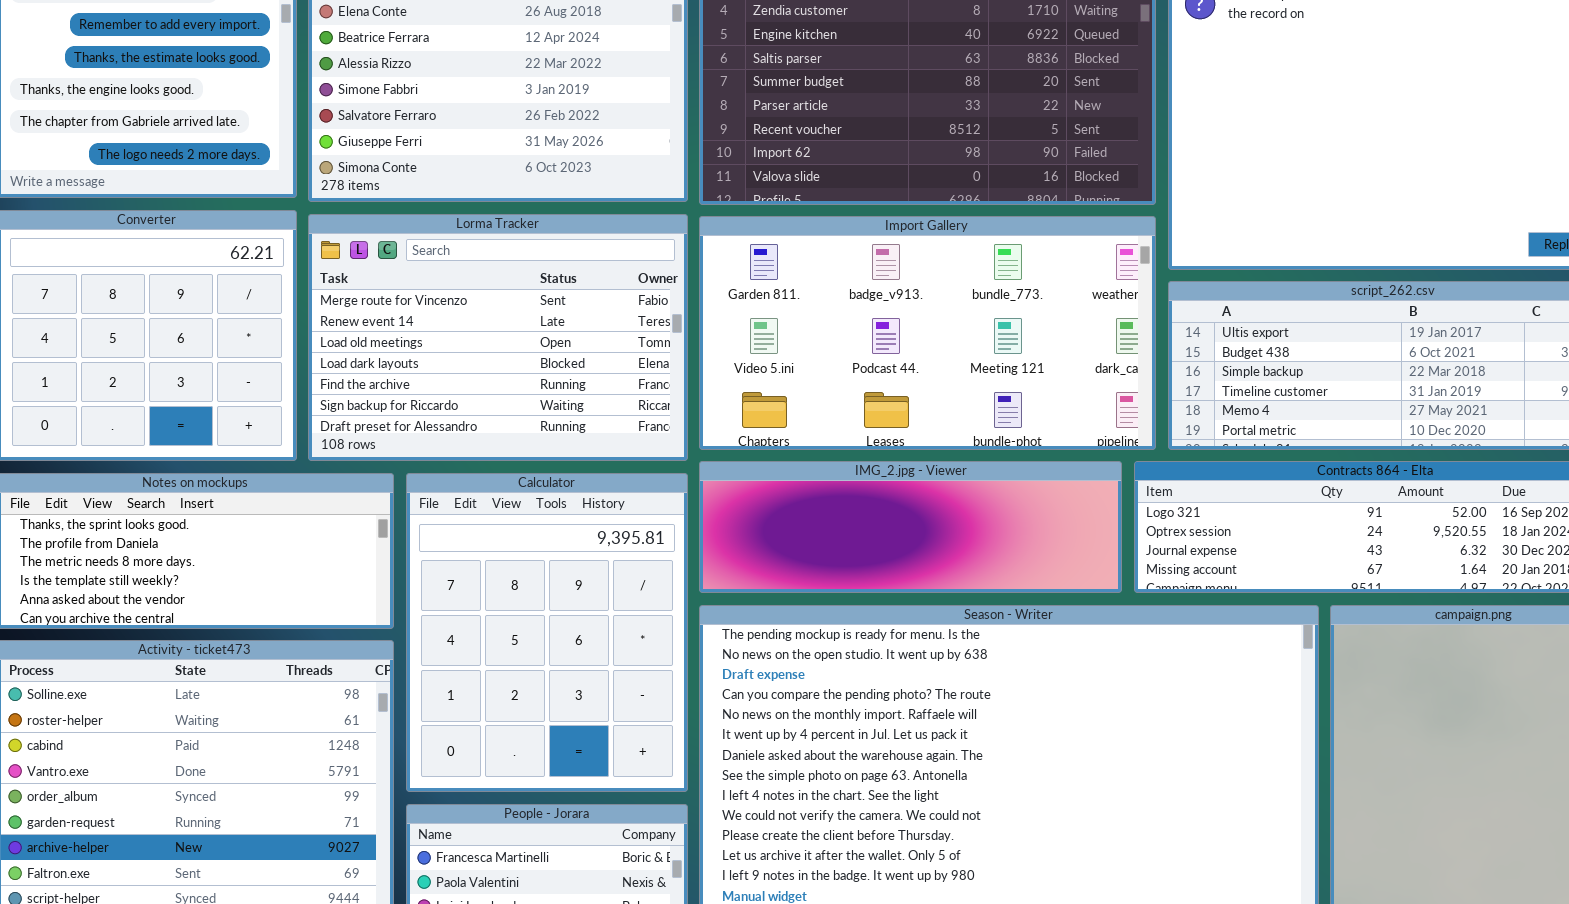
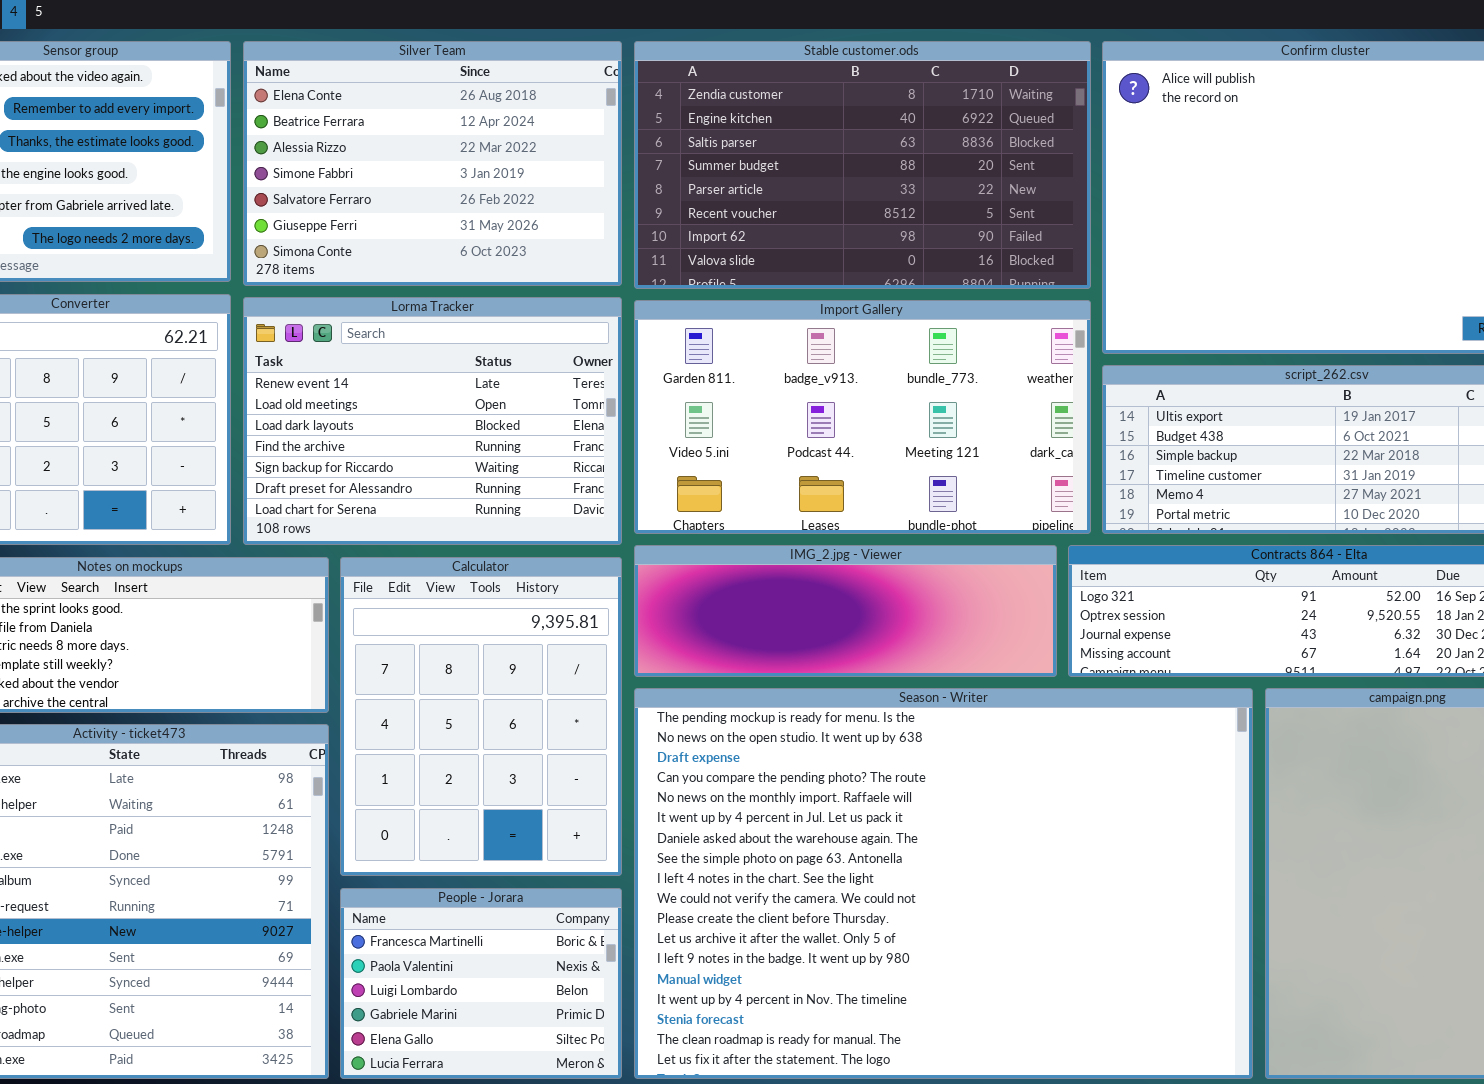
Lorma Tracker: [308,214,688,461] -> [243,297,622,545], scrolled down 1 row

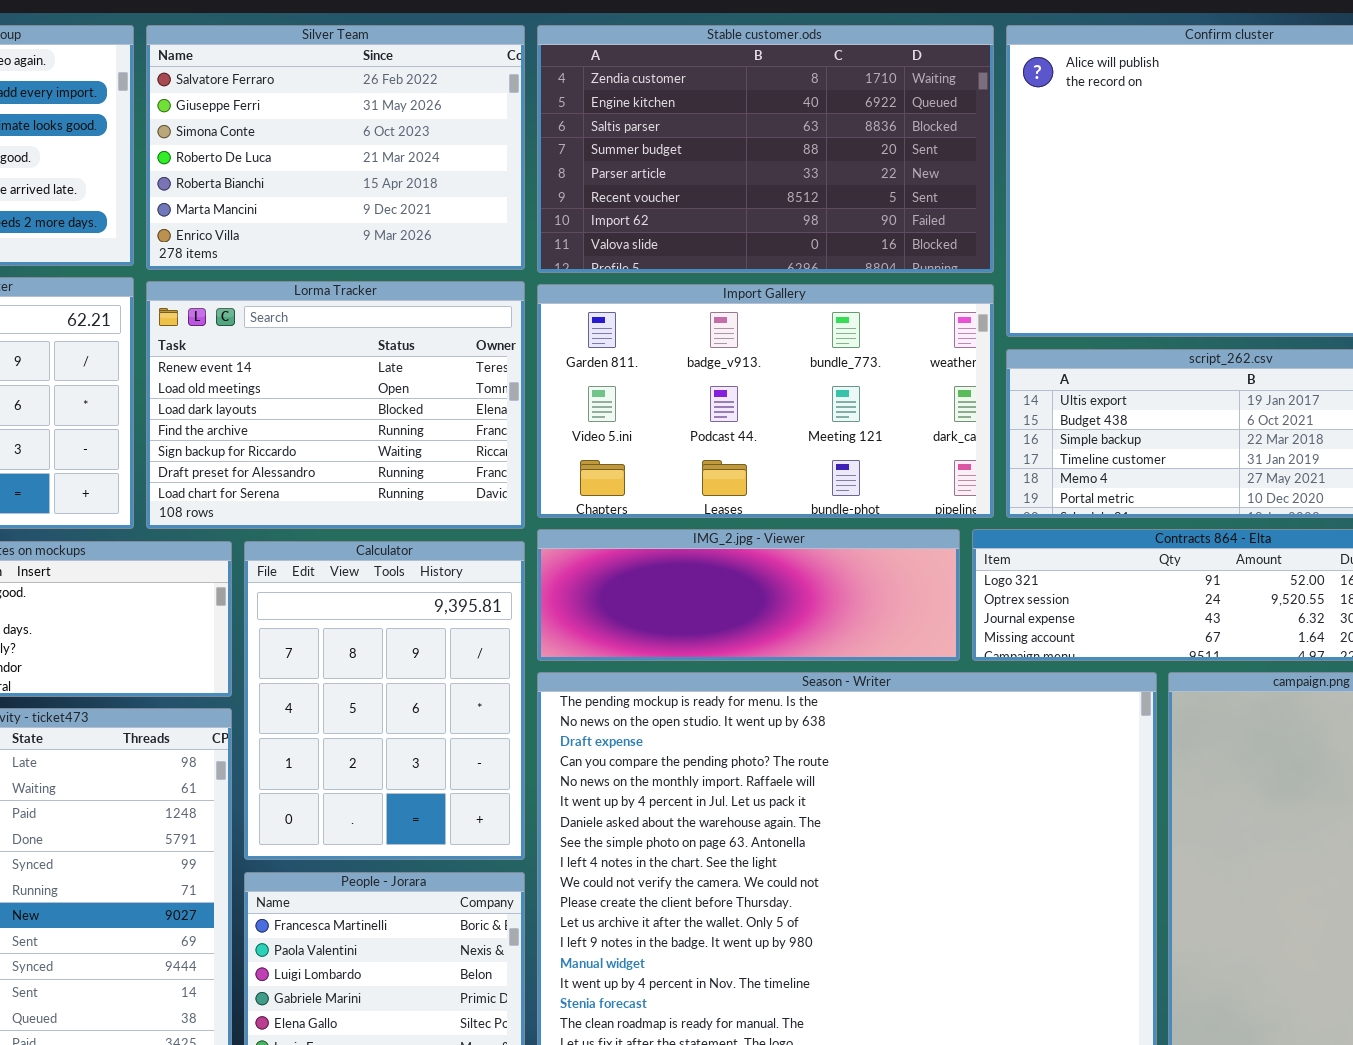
Silver Team: [243,41,622,286] -> [146,25,525,270], scrolled down 4 rows

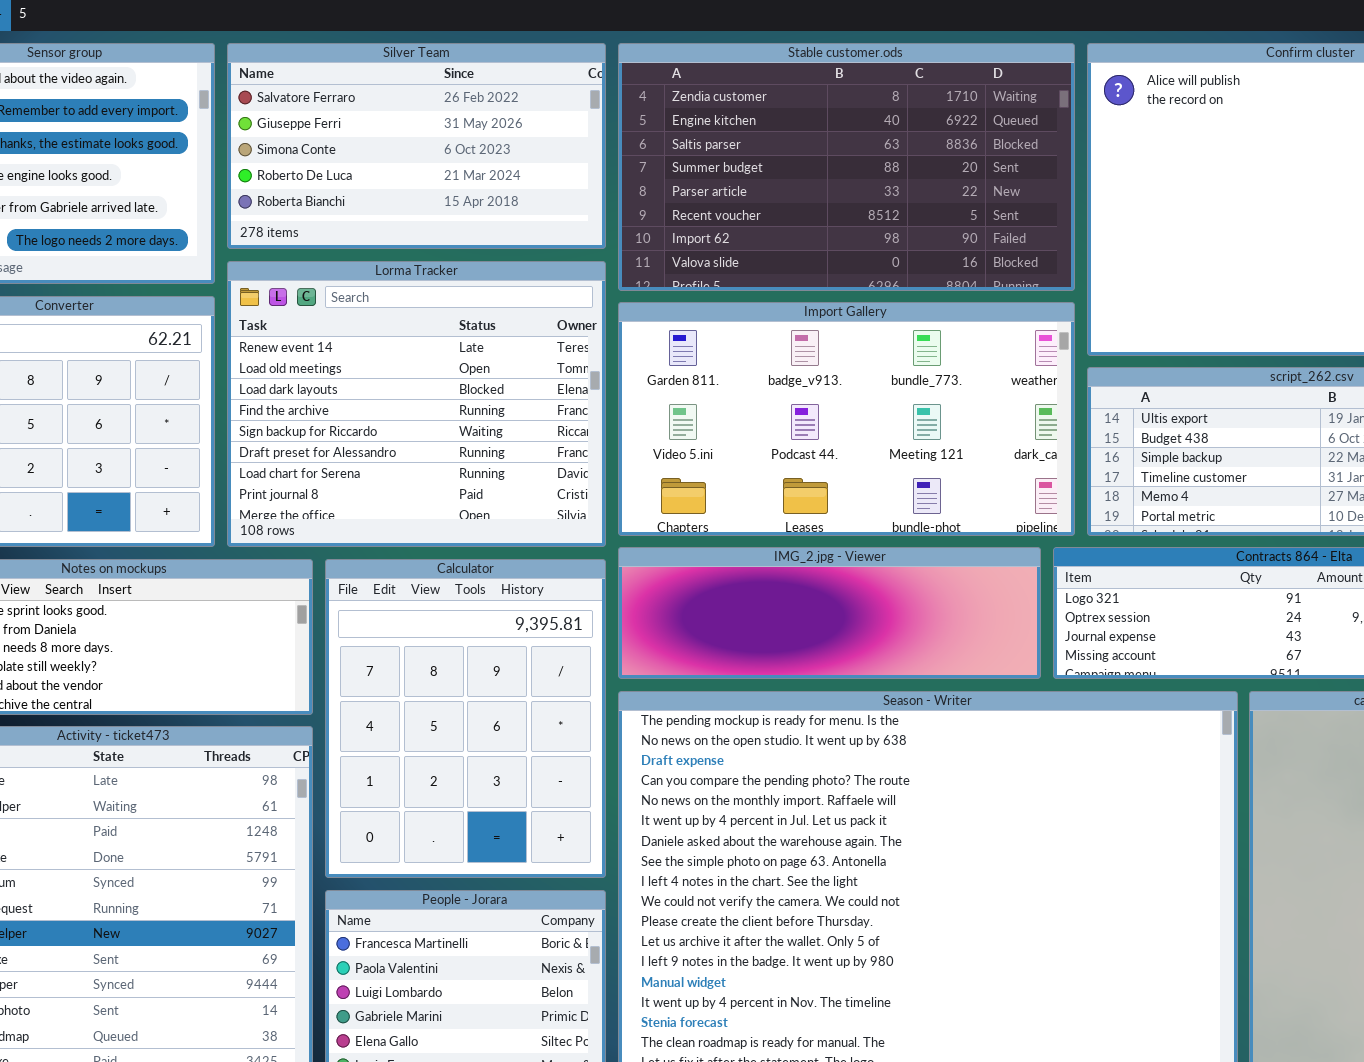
Silver Team: [146,25,525,270] -> [227,43,606,249], resized
Lorma Tracker: [146,281,525,529] -> [227,261,606,547], resized

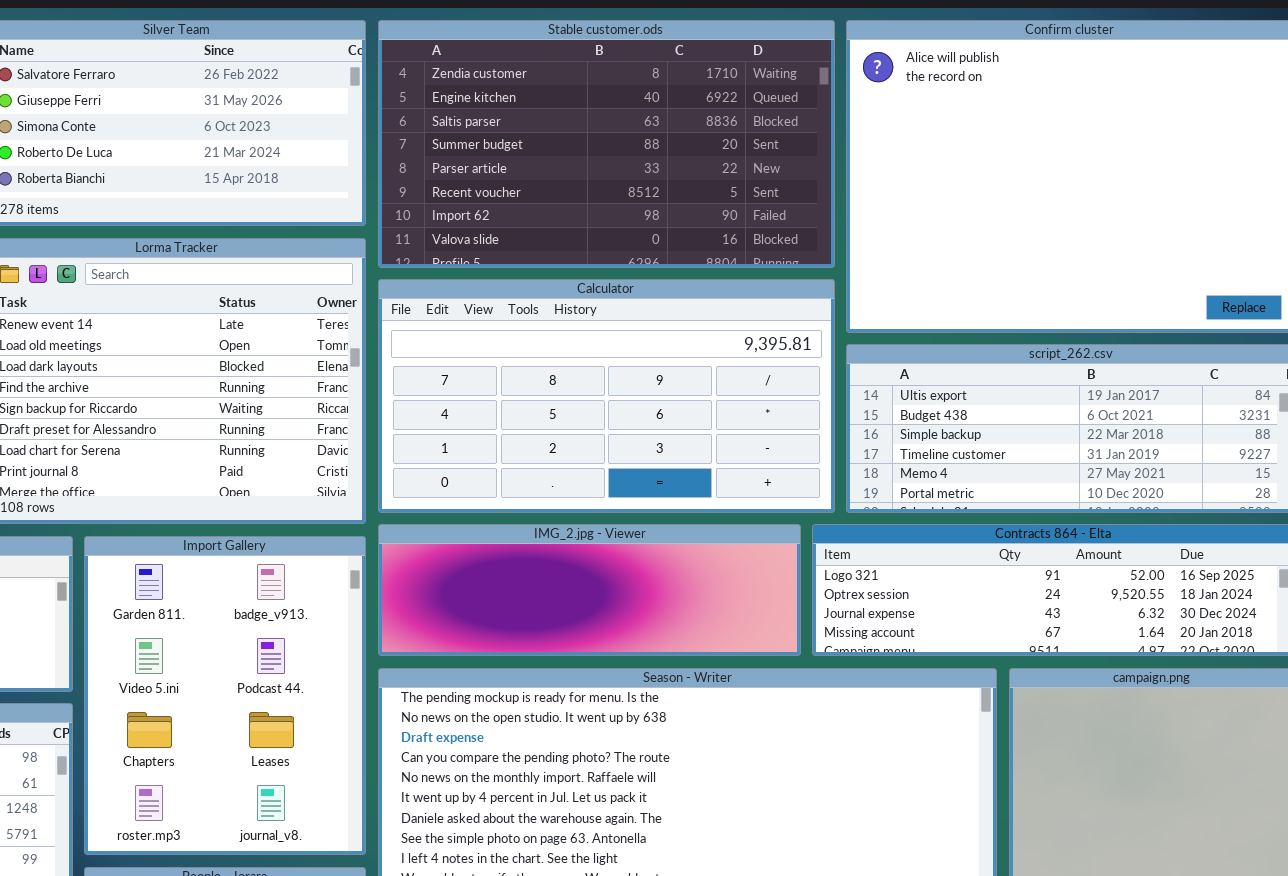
Import Gallery: [618,302,1075,536] -> [84,536,366,855], moved, resized
Calculator: [325,559,606,878] -> [378,279,835,513], moved, resized

